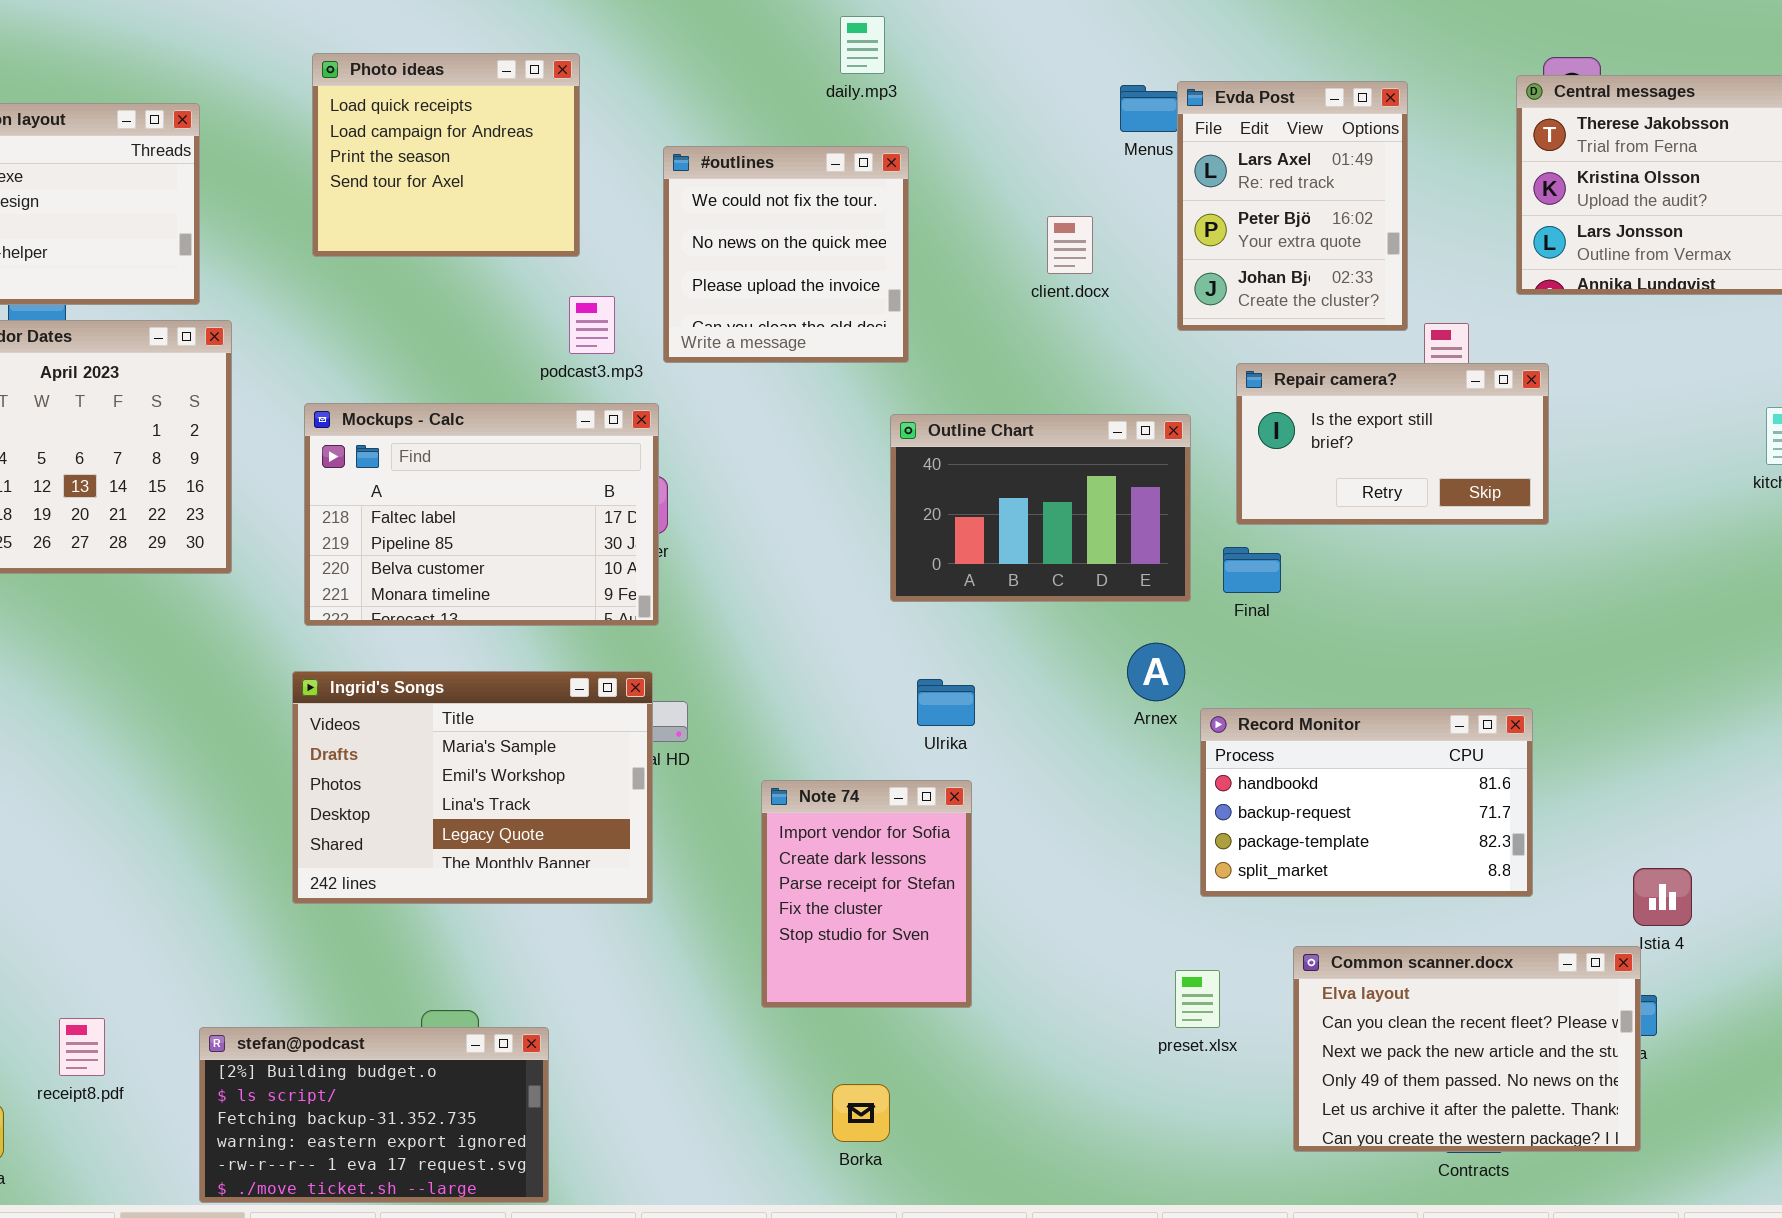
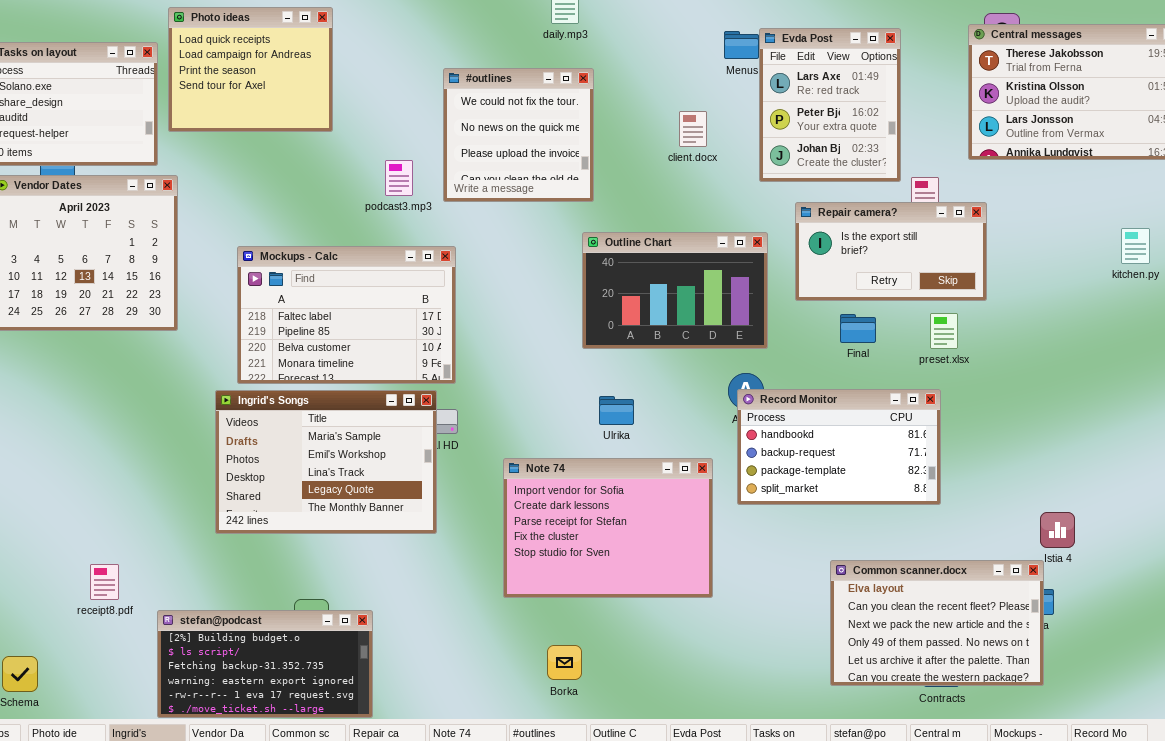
Photo ideas: [312,53,580,257] -> [168,7,333,132], moved
Mockups - Calc: [304,403,659,626] -> [237,246,456,384], moved
Final: [1223,547,1281,593] -> [840,314,876,343], moved
Record Monitor: [1200,708,1533,897] -> [737,389,941,505], moved
Note 74: [761,780,972,1008] -> [503,458,713,598], resized
preset.xlsx: [1175,970,1220,1028] -> [930,313,958,349], moved
receipt8.pdf: [59,1018,105,1076] -> [90,564,119,600], moved

